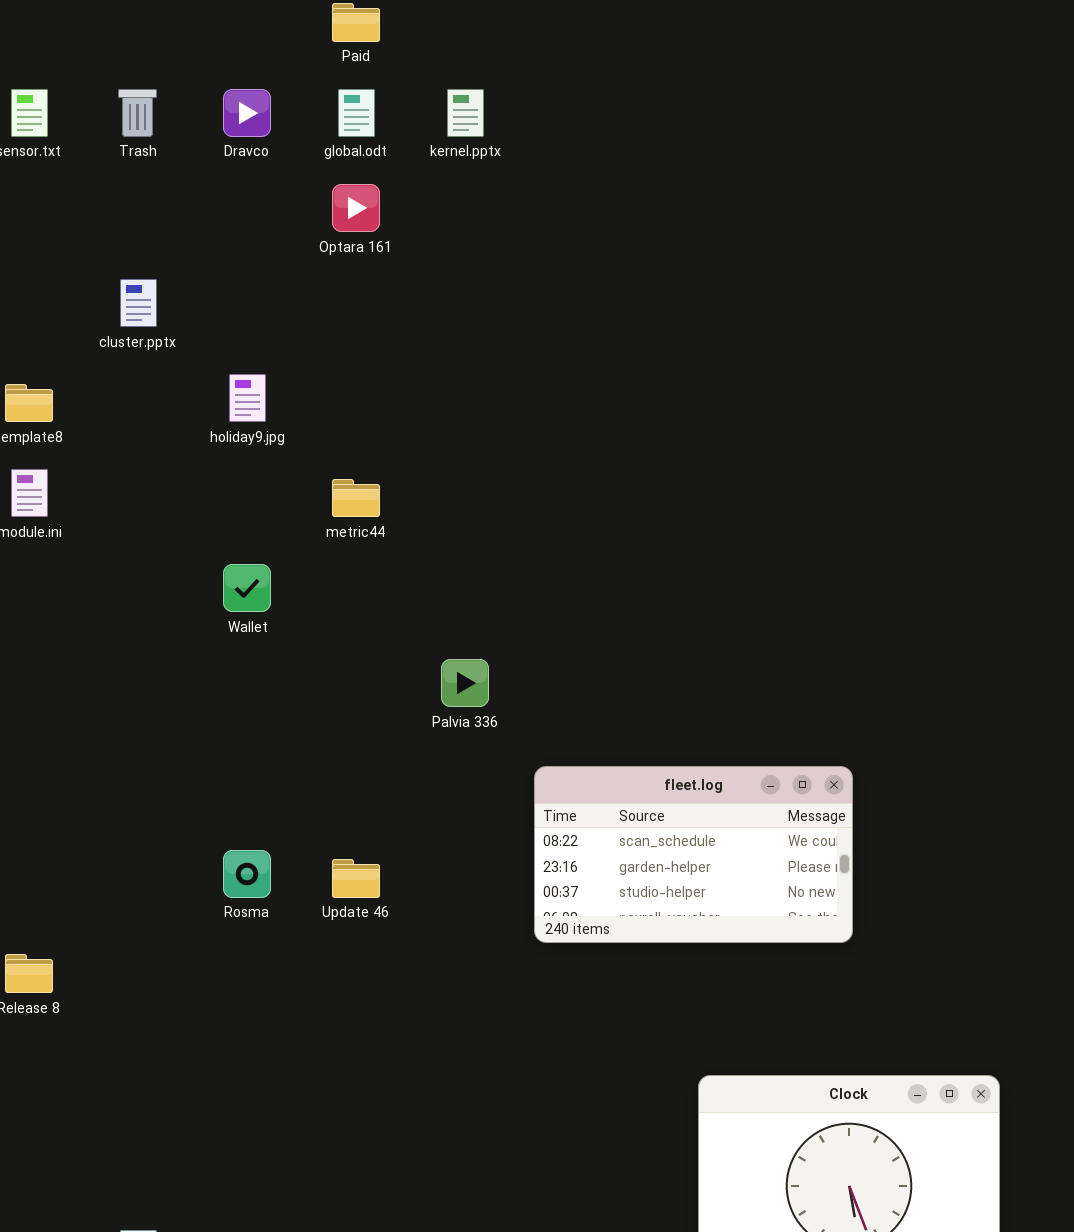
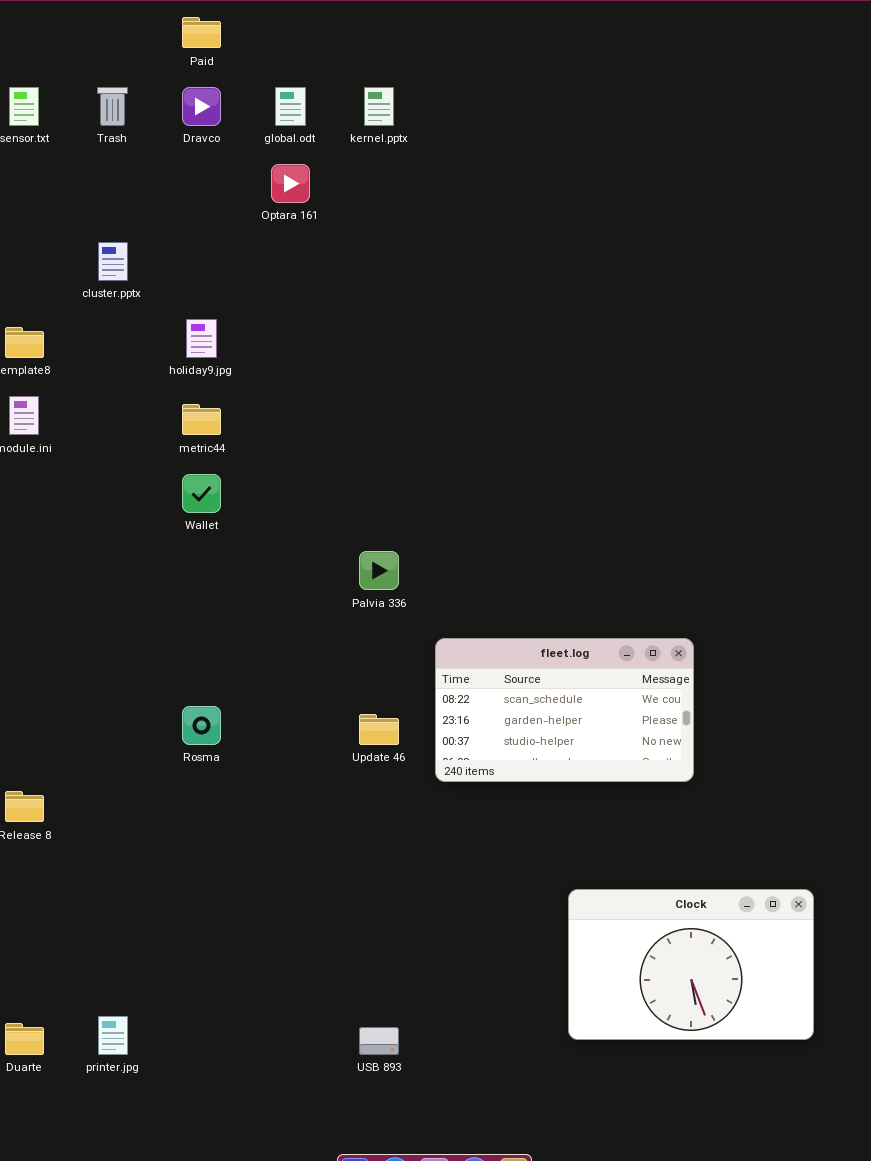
Paid: [332,3,380,42] -> [182,17,221,48], moved
metric44: [332,479,380,517] -> [182,404,221,435], moved
Update 46: [332,859,380,898] -> [359,714,399,745], moved

